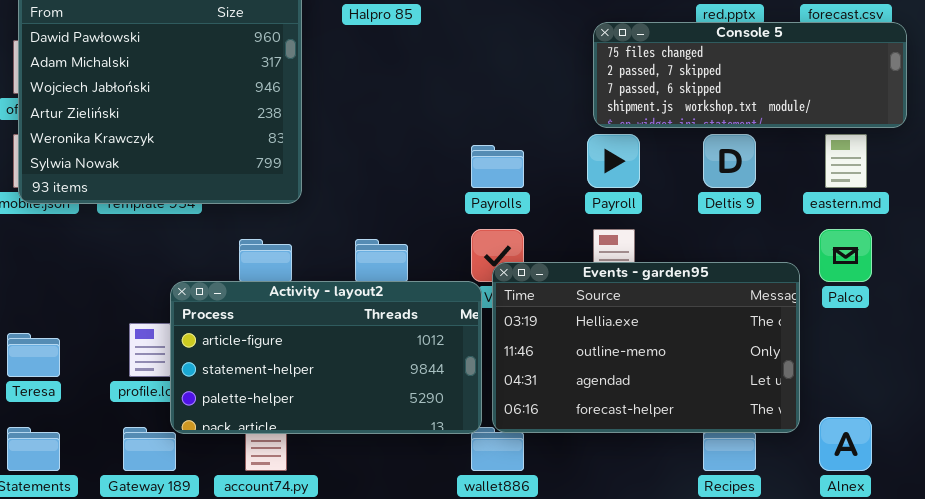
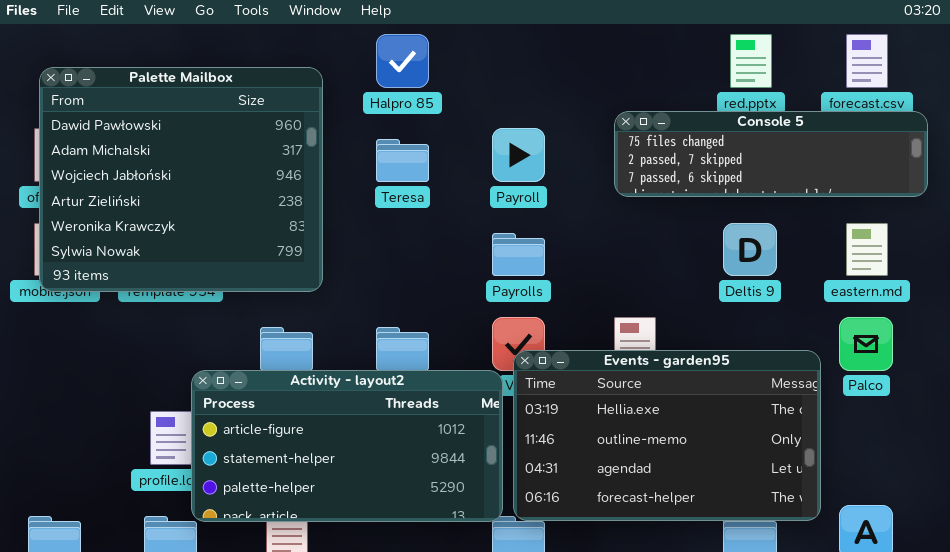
Console 5: [593,22,907,128] -> [614,111,928,197], resized
Payroll: [587,134,640,188] -> [492,128,545,182], moved
Teresa: [7,333,60,377] -> [376,139,429,182], moved

